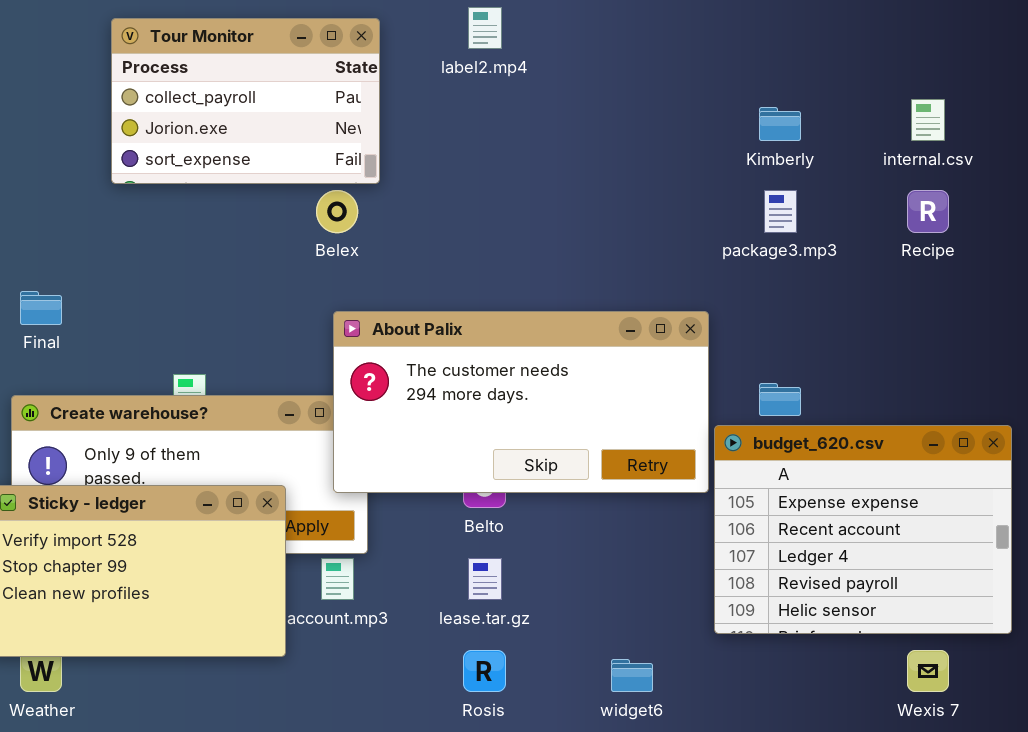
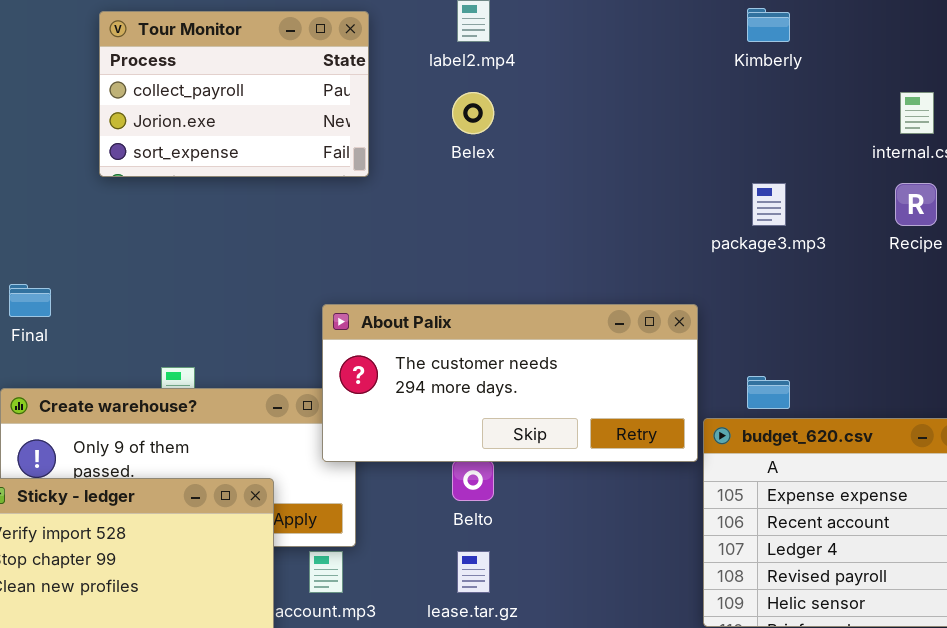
Kimberly: [759,107,801,141] -> [747,8,790,42], moved
Belex: [316,190,358,233] -> [452,92,494,134], moved
About Palix: [333,311,709,493] -> [322,304,698,462], resized

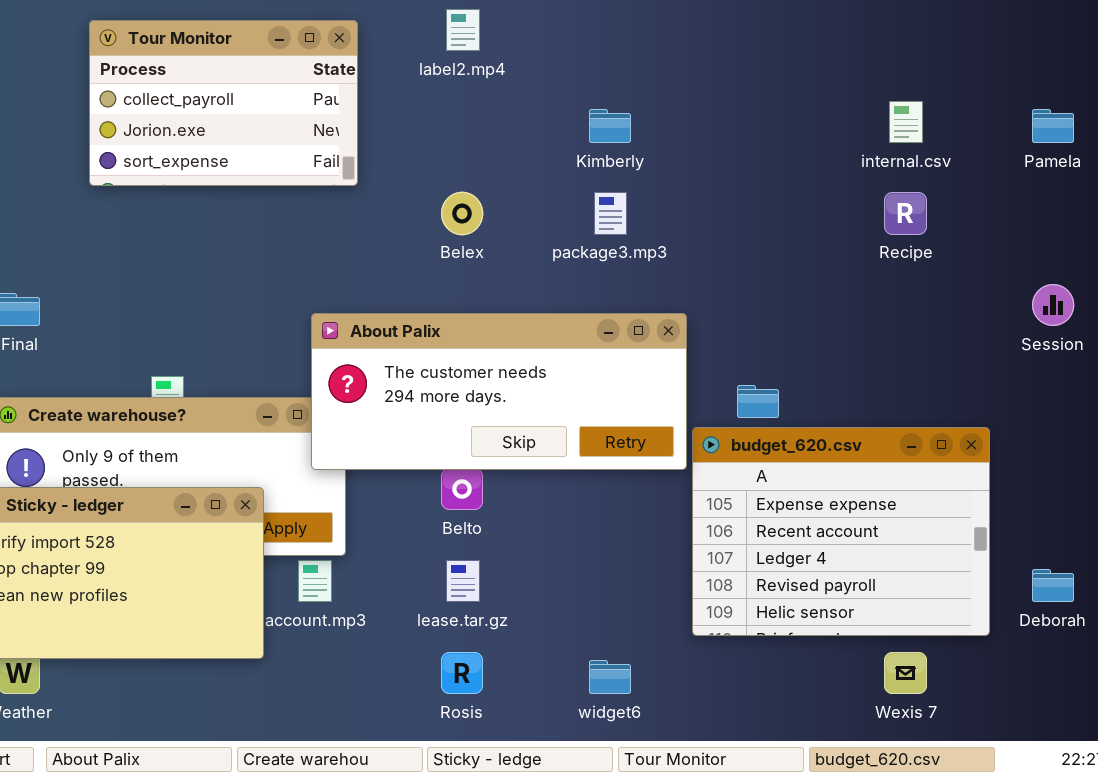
Kimberly: [747,8,790,42] -> [589,109,631,143], moved
Belex: [452,92,494,134] -> [441,192,483,235], moved
package3.mp3: [752,183,786,226] -> [594,192,627,235], moved

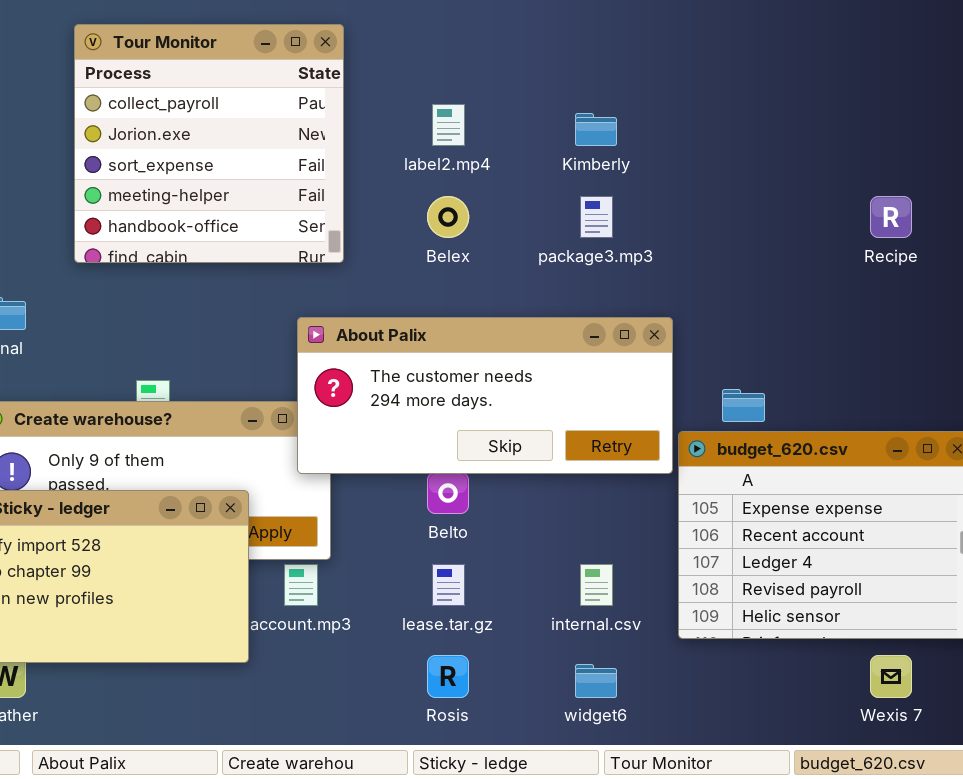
label2.mp4: [446,9,480,51] -> [432,104,465,146], moved
Tour Monitor: [89,20,358,186] -> [74,24,344,263], resized
internal.csv: [889,101,923,143] -> [580,564,613,606], moved

